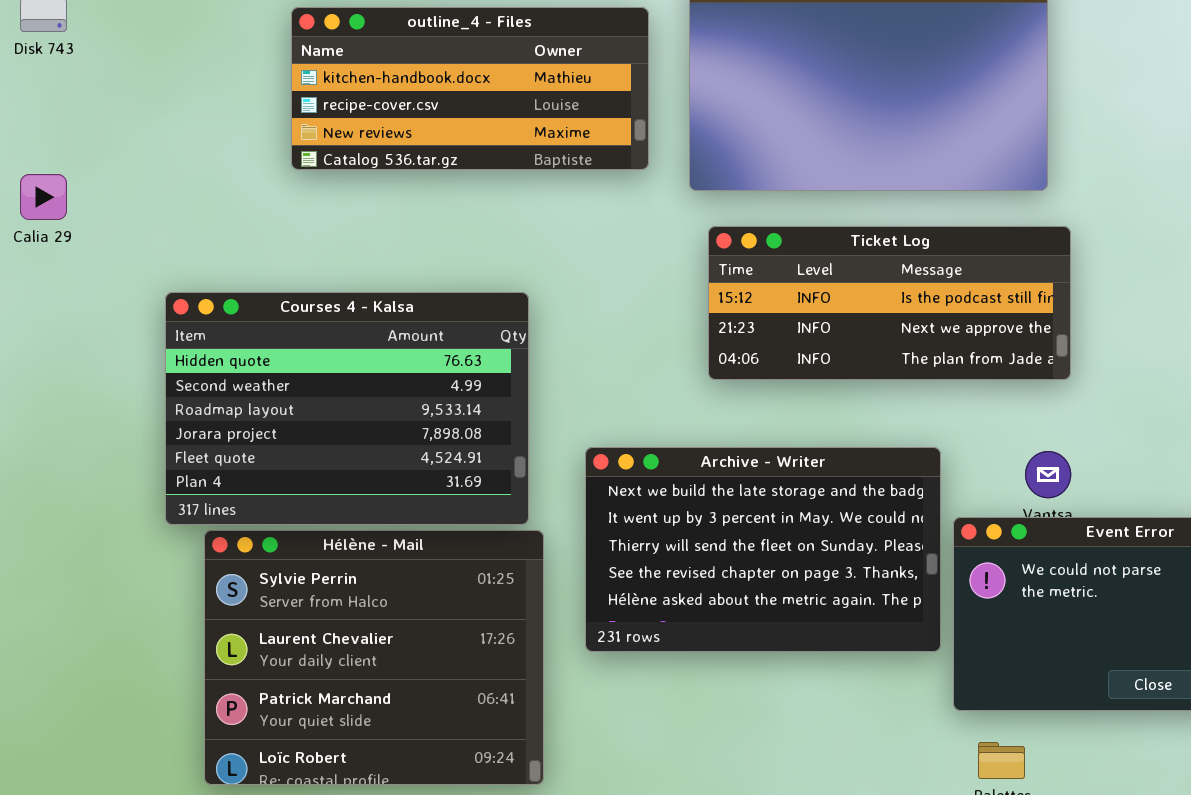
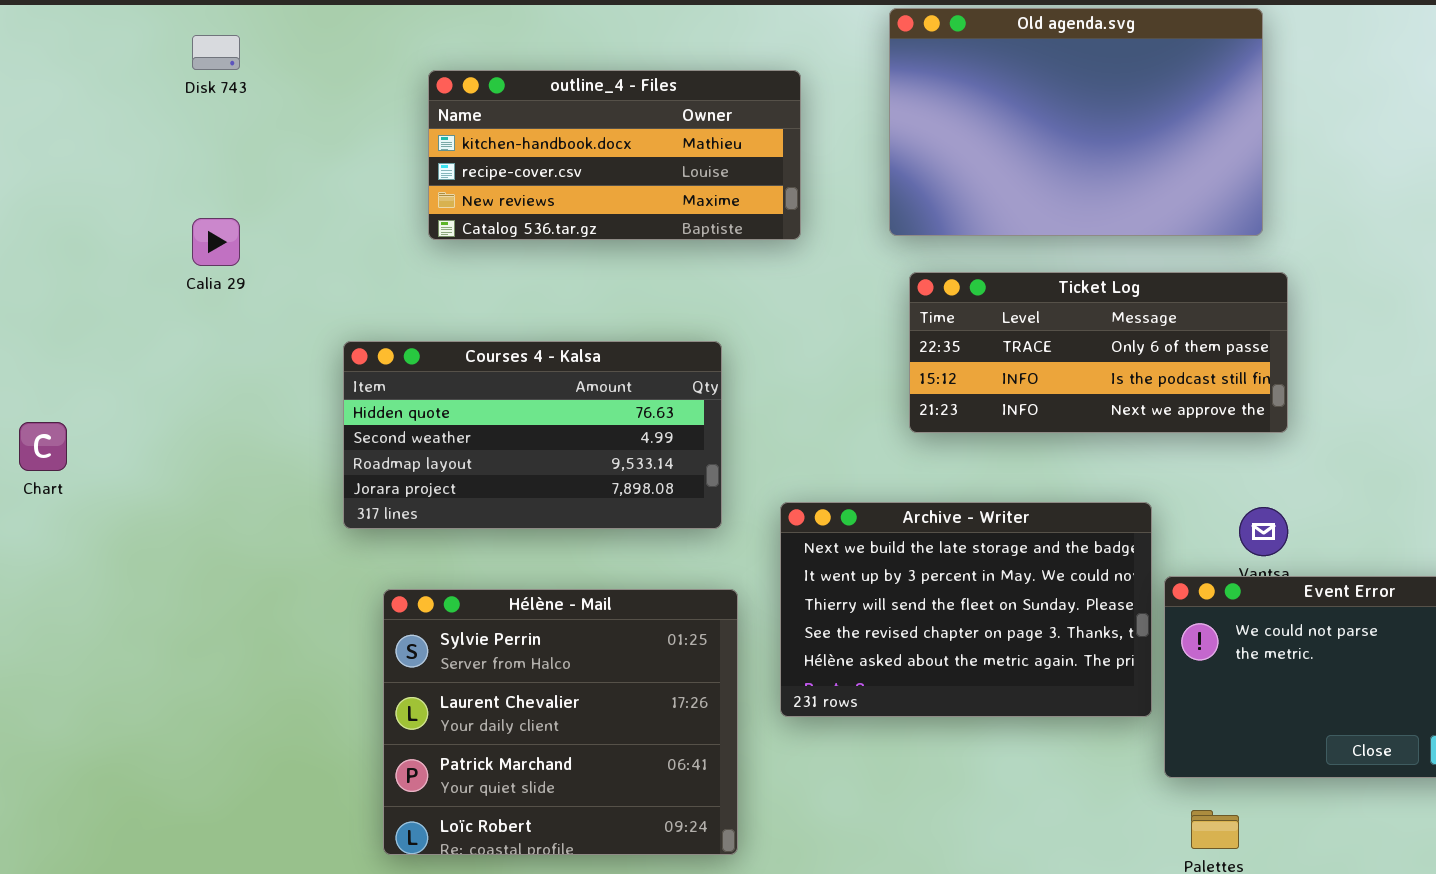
outline_4 - Files: [291,7,649,170] -> [428,70,801,240], moved
Ticket Log: [708,226,1071,380] -> [909,272,1288,433], scrolled up 1 row
Courses 4 - Kalsa: [165,292,529,525] -> [343,341,722,529], resized

